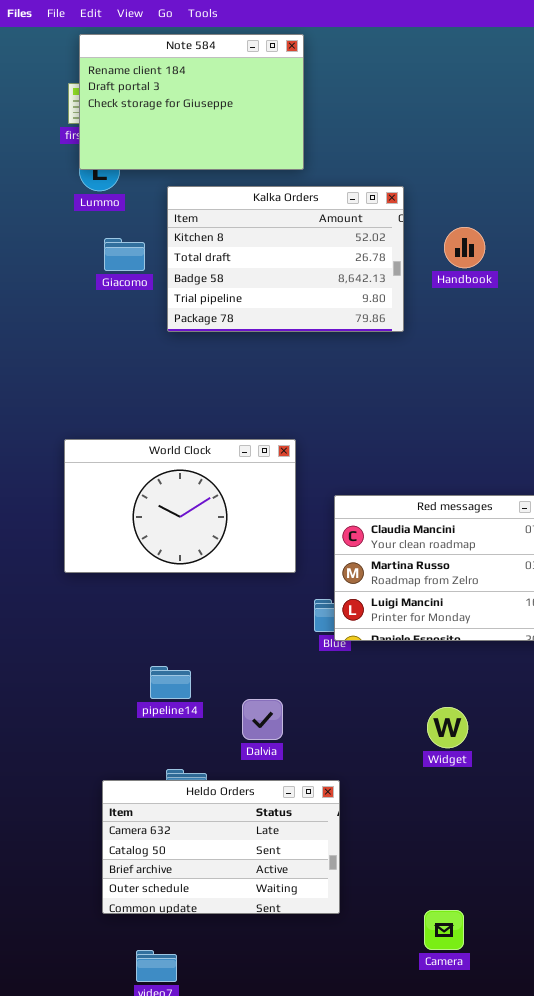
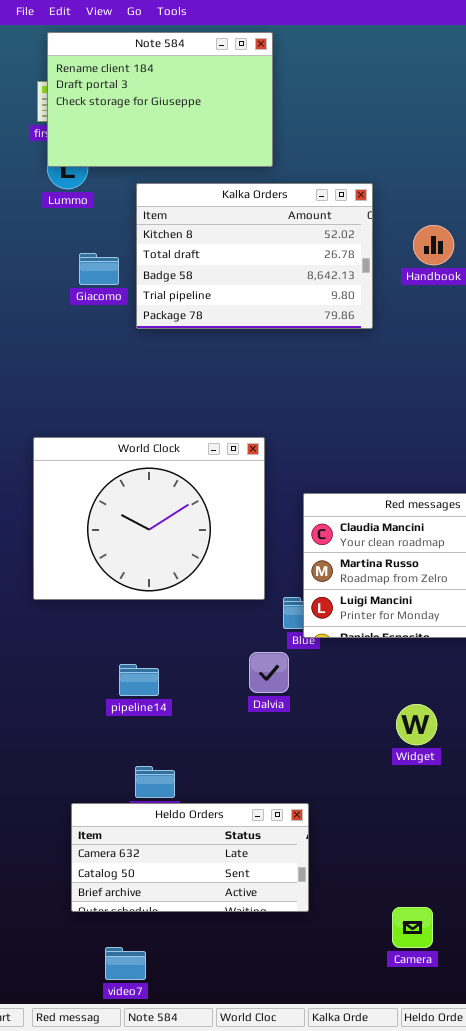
Giacomo: [104,238,145,271] -> [79,253,119,285], moved
World Clock: [64,439,296,573] -> [33,437,265,600], resized
Dalvia: [242,699,283,740] -> [249,652,289,693], moved
Heldo Orders: [102,780,340,914] -> [71,803,309,912], resized

